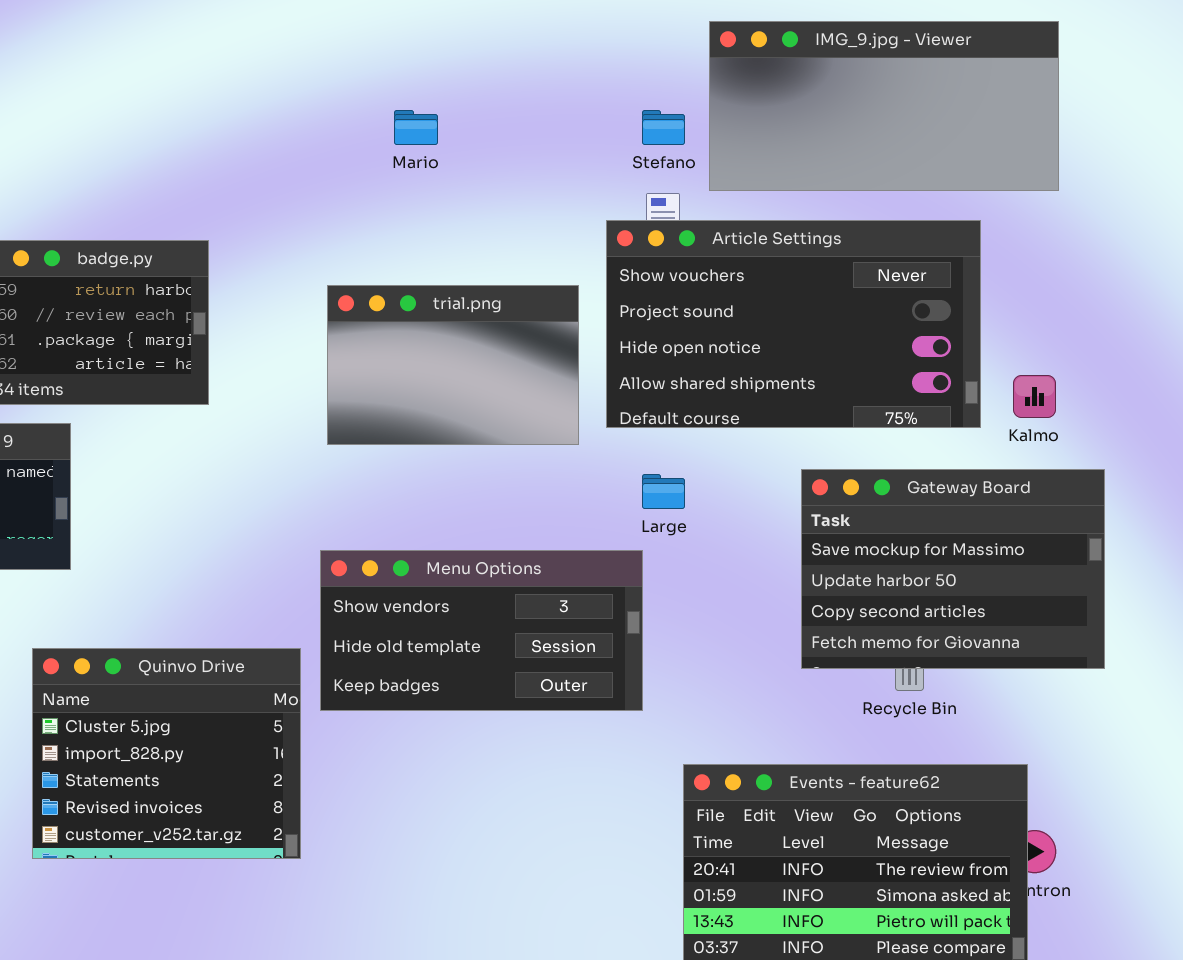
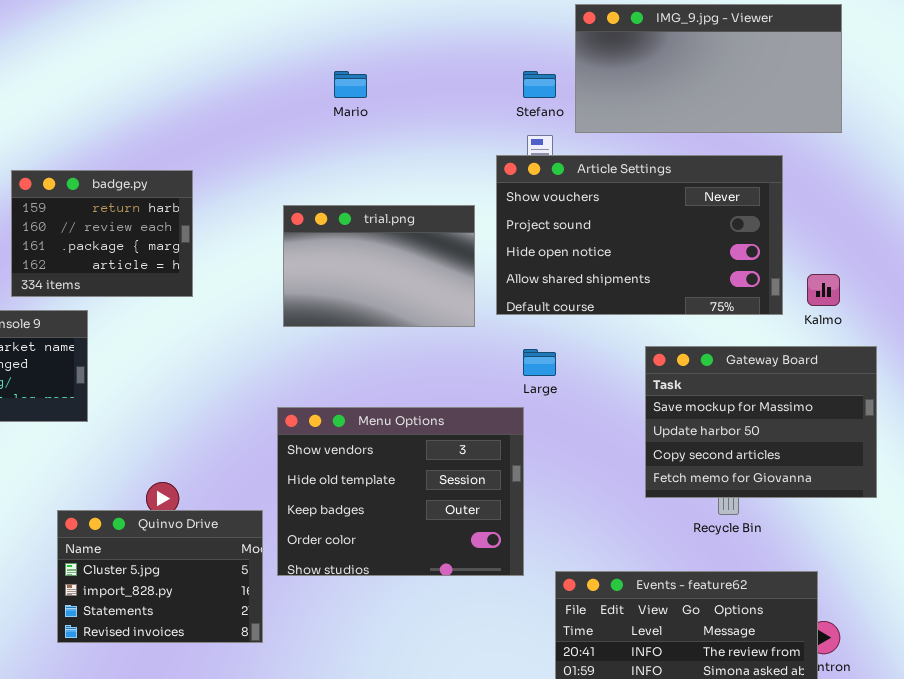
Menu Options: [320,550,643,711] -> [277,407,524,576], resized
Quinvo Drive: [32,648,301,859] -> [57,510,263,643], resized

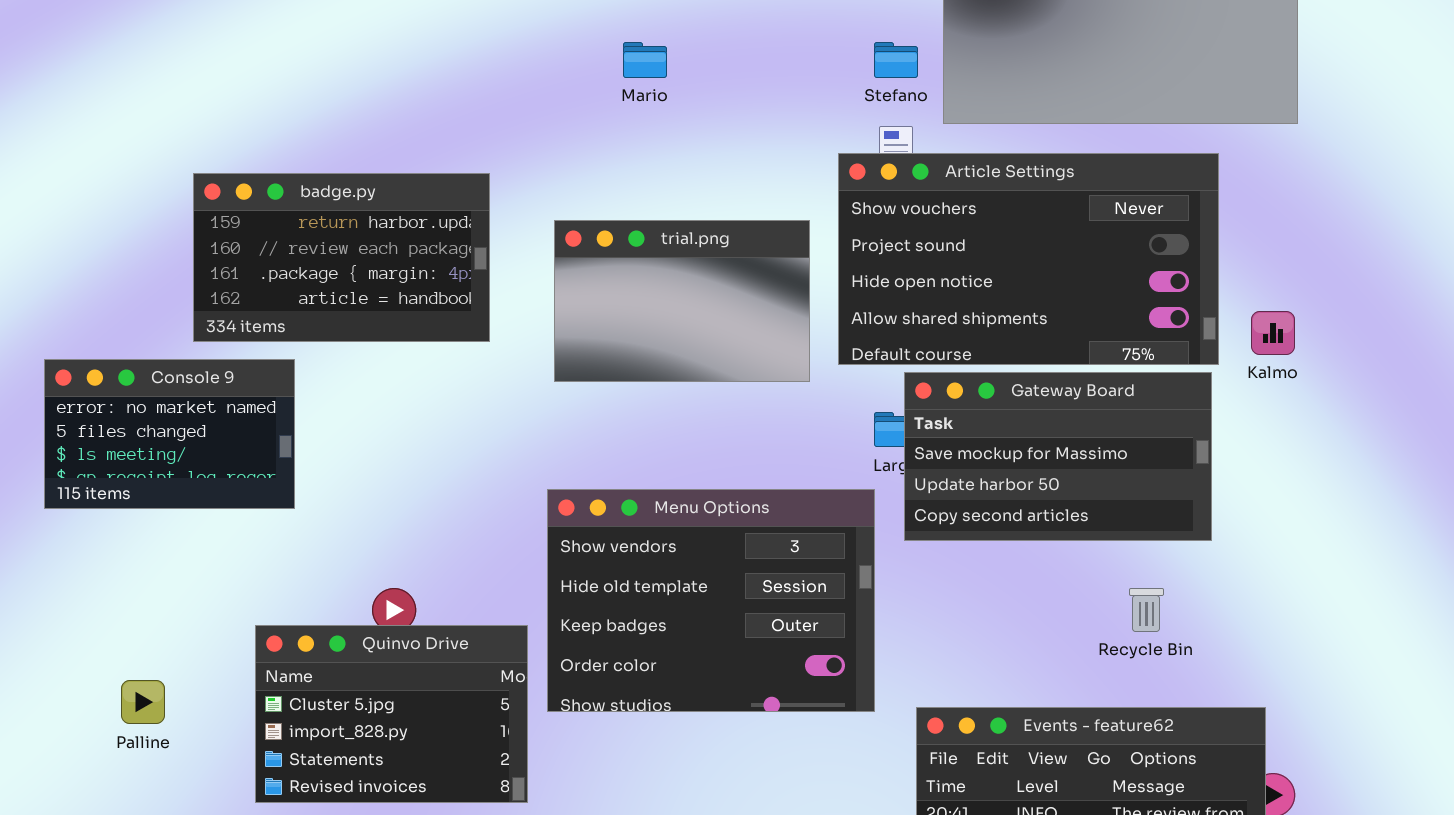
badge.py: [11,170,193,297] -> [193,173,490,342], resized
Gateway Board: [645,346,877,498] -> [904,372,1212,541], moved, resized

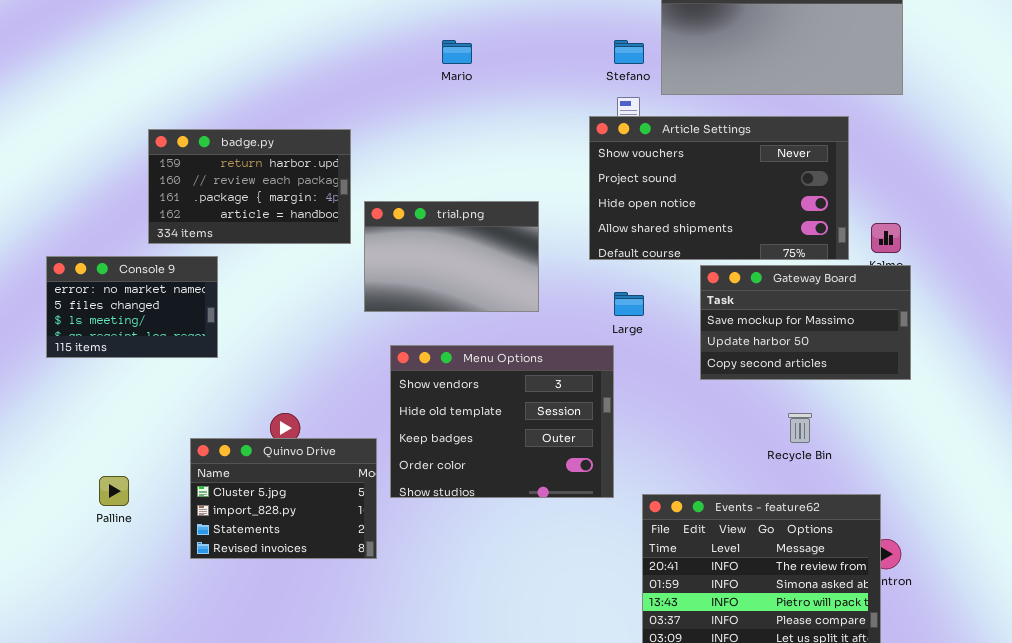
trial.png: [554,220,810,382] -> [364,201,539,312], moved
Gateway Board: [904,372,1212,541] -> [700,265,911,380], moved

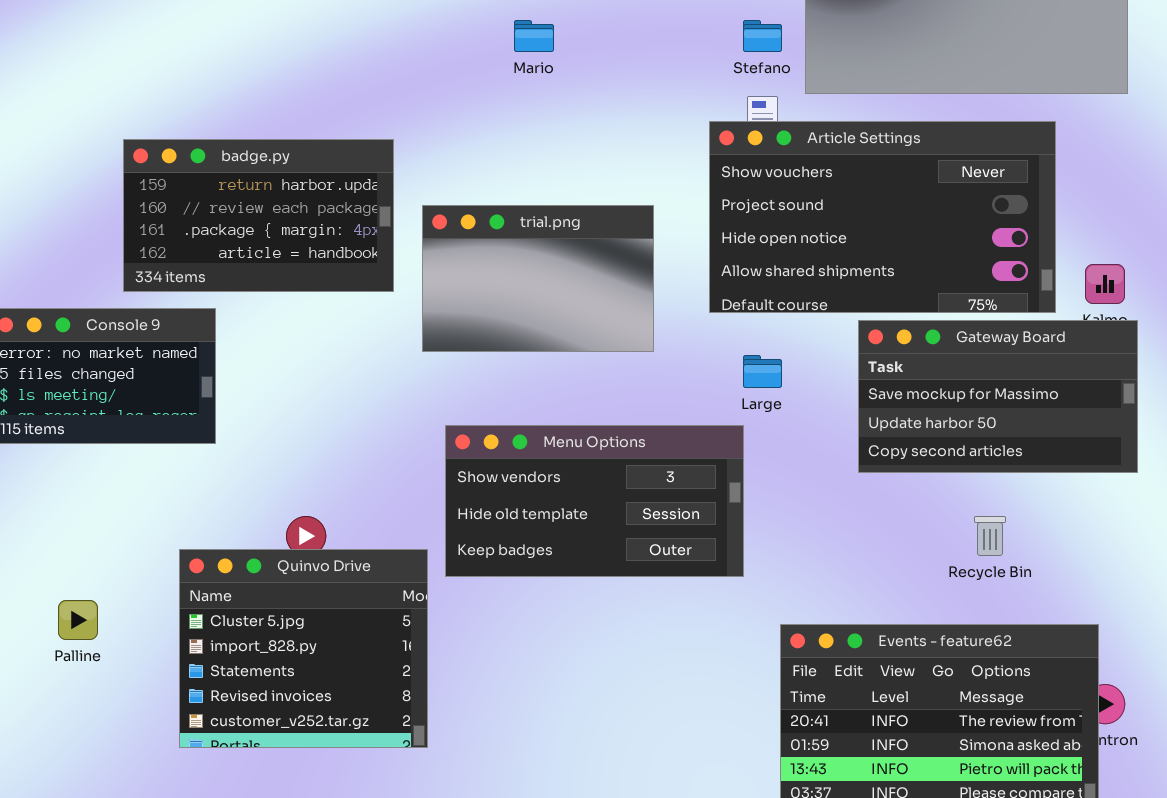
trial.png: [364,201,539,312] -> [422,205,654,352], moved
Menu Options: [390,345,614,498] -> [445,425,744,577], resized
Quinvo Drive: [190,438,377,559] -> [179,549,428,748], resized

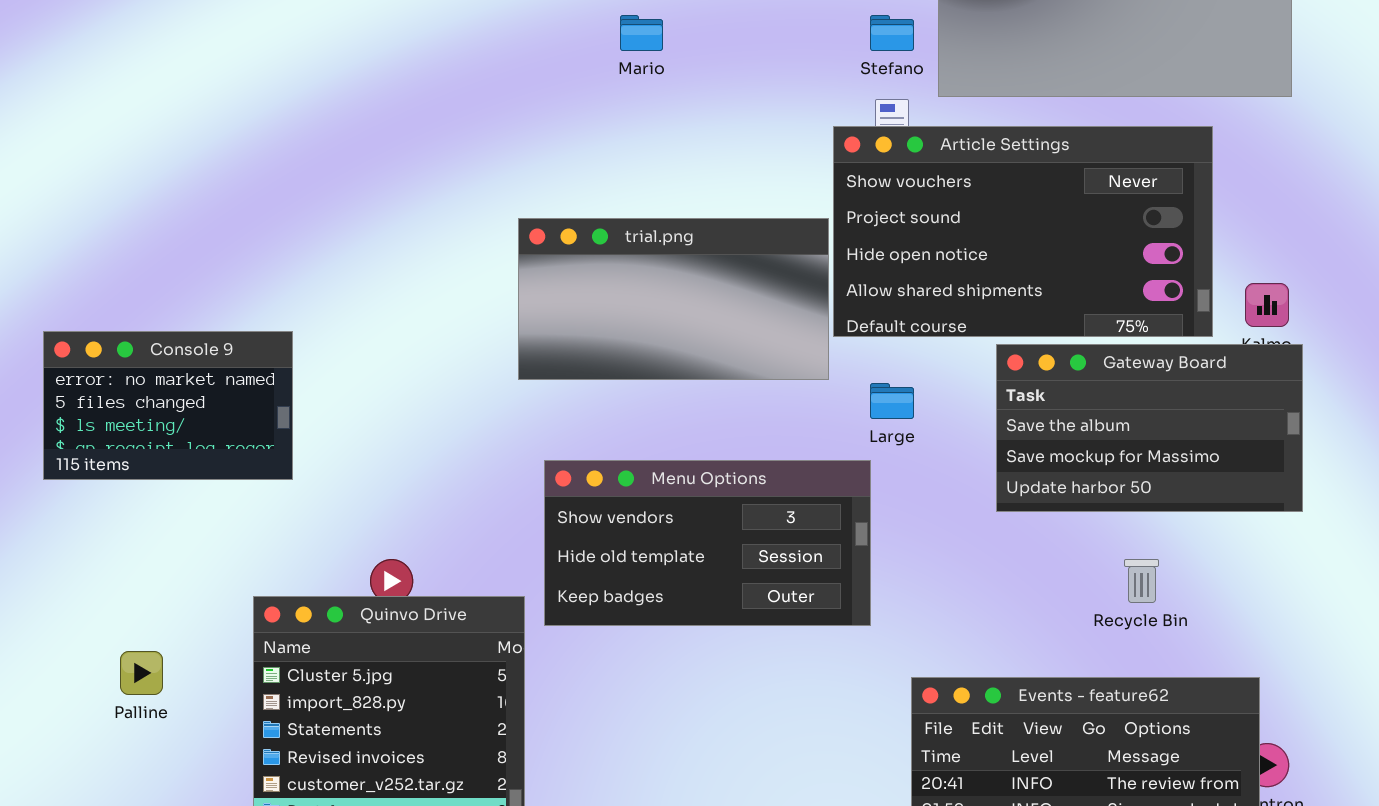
badge.py: [123,139,394,292] -> none, closed
trial.png: [422,205,654,352] -> [518,218,829,380], resized
Gateway Board: [858,320,1138,473] -> [996,344,1303,512], scrolled up 1 row

